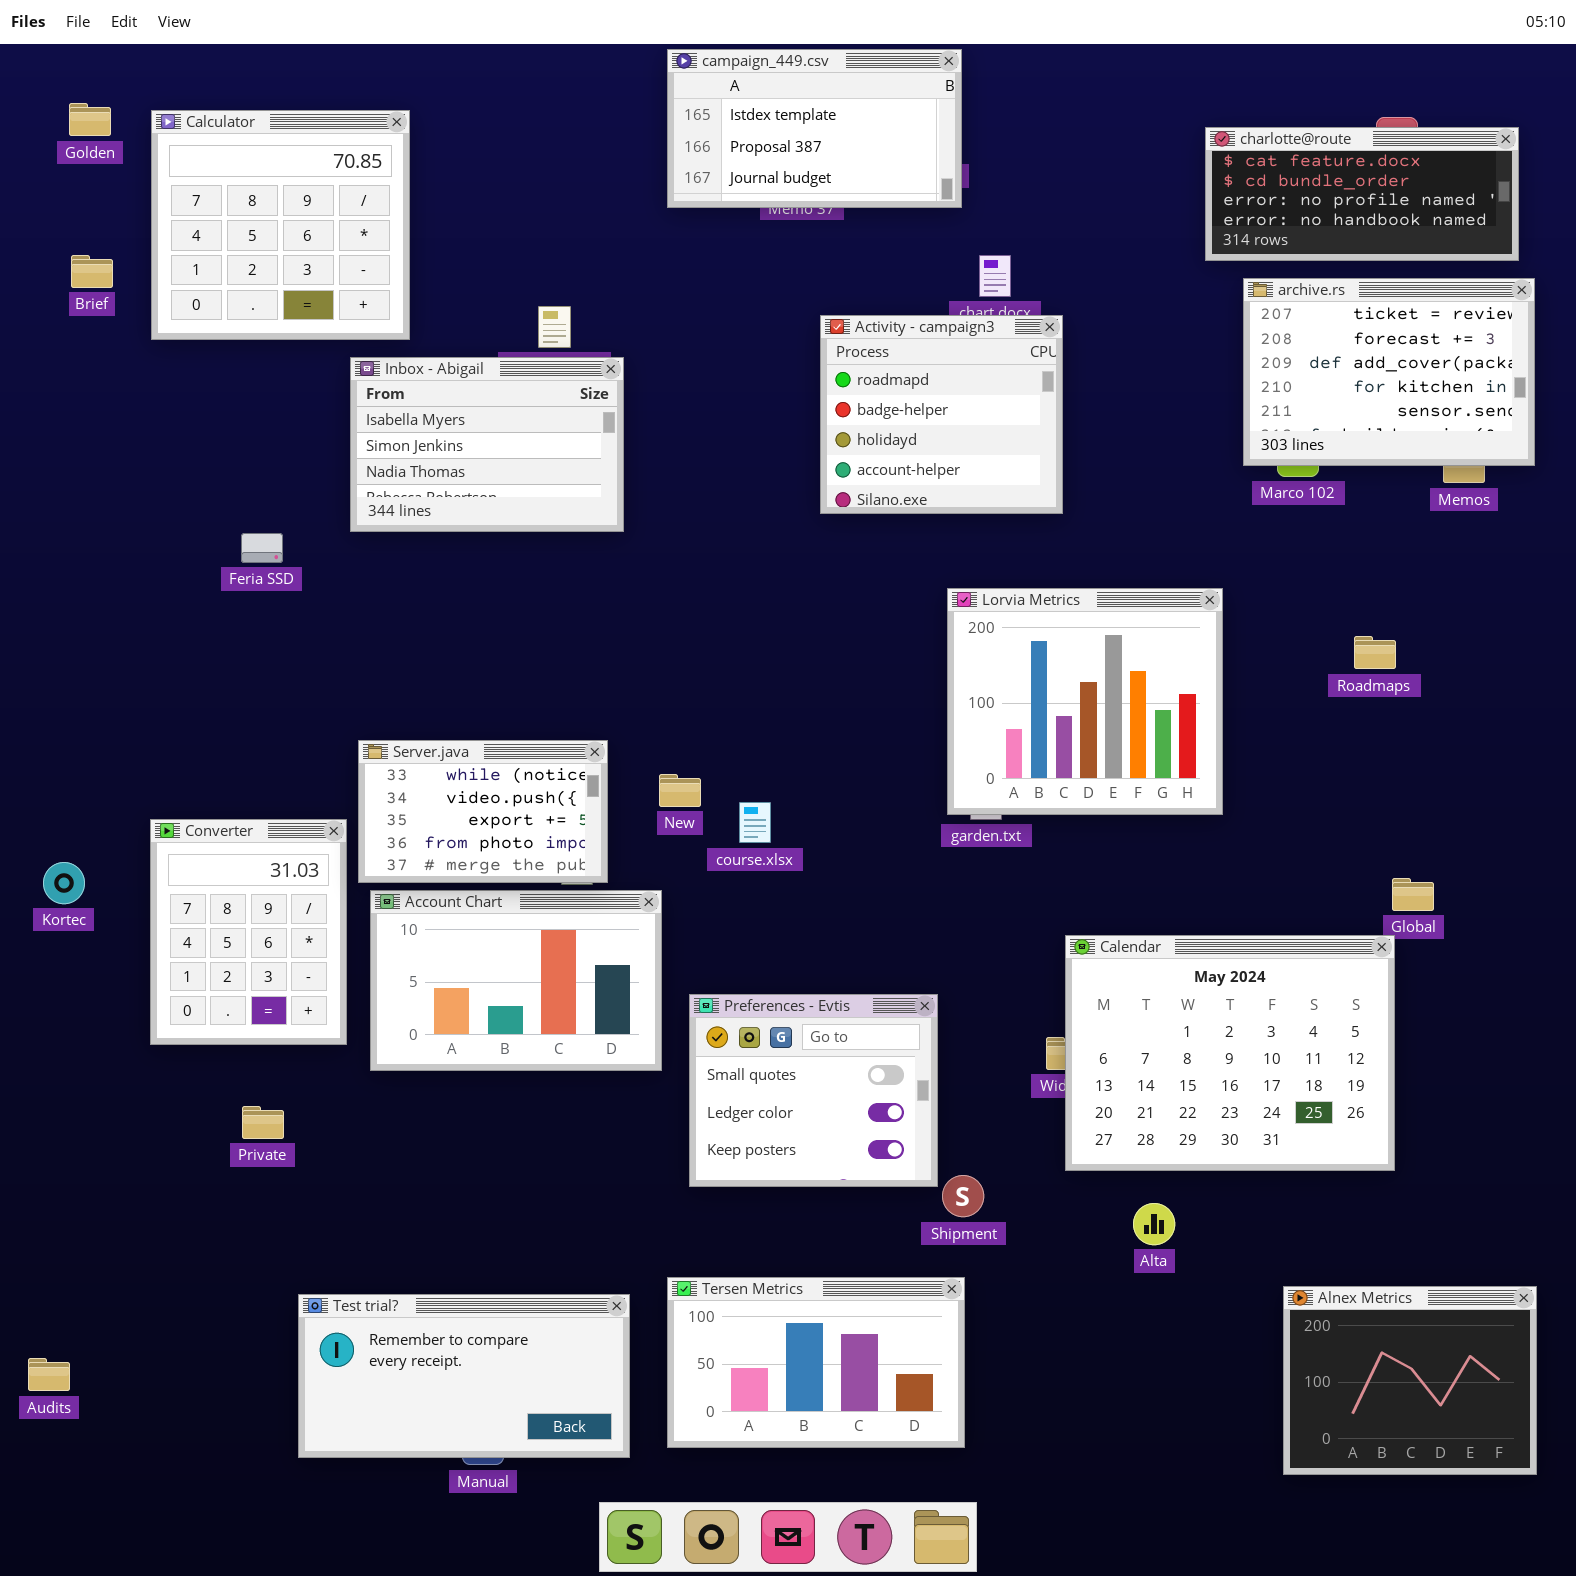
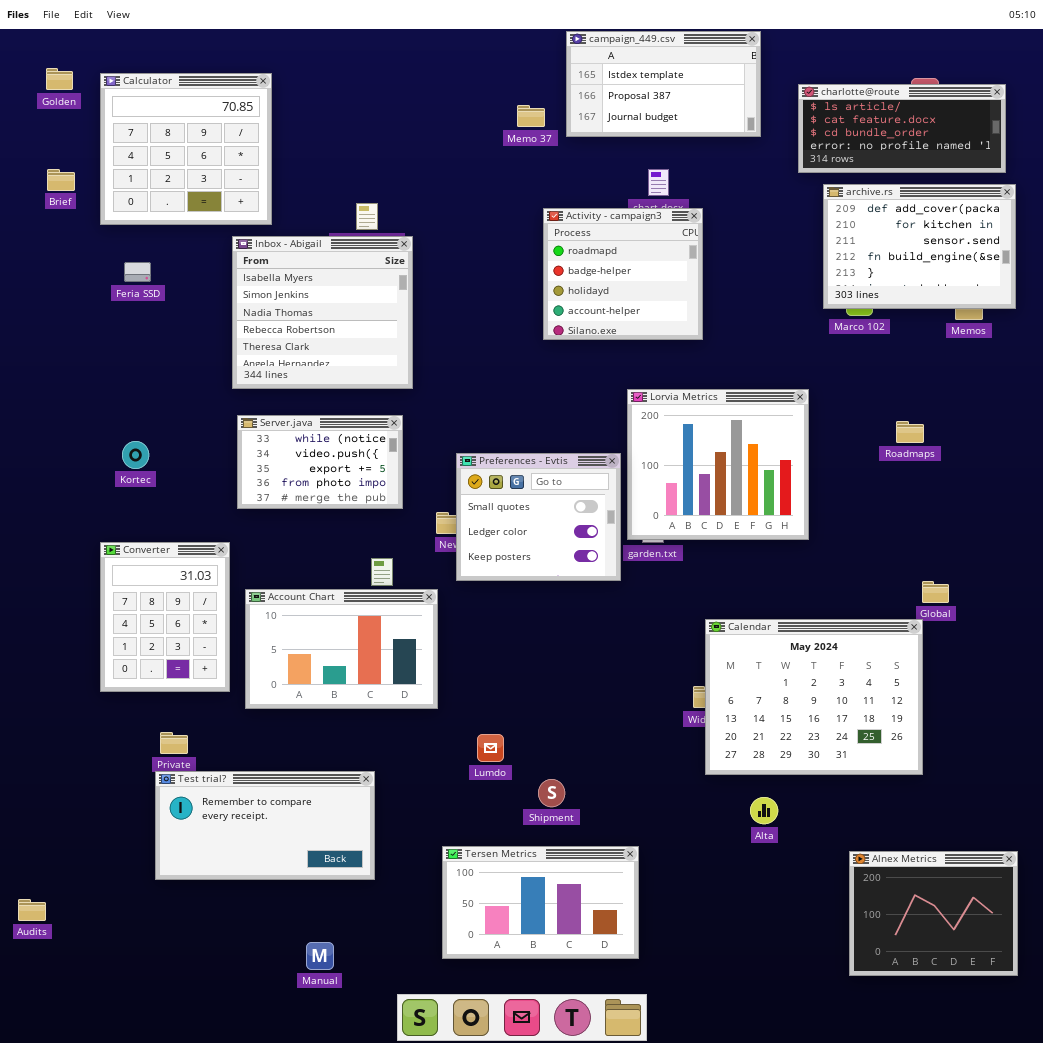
campaign_449.csv: [667,49,962,208] -> [566,31,761,137], moved
charlotte@route: [1205,127,1519,261] -> [798,84,1006,173], scrolled up 1 row
archive.rs: [1243,278,1535,466] -> [823,184,1016,309], scrolled down 2 rows
Inbox - Abigail: [350,357,624,532] -> [232,236,413,389], resized
Feria SSD: [241,533,283,563] -> [124,262,151,282], moved
Server.java: [358,740,608,883] -> [237,415,403,509], moved
Kortec: [43,862,85,904] -> [122,441,149,469], moved
Preferences - Evtis: [689,994,938,1187] -> [456,453,621,581], moved
Shipment: [942,1175,984,1217] -> [538,779,565,807], moved
Test trial?: [298,1294,630,1458] -> [155,771,375,880], moved

